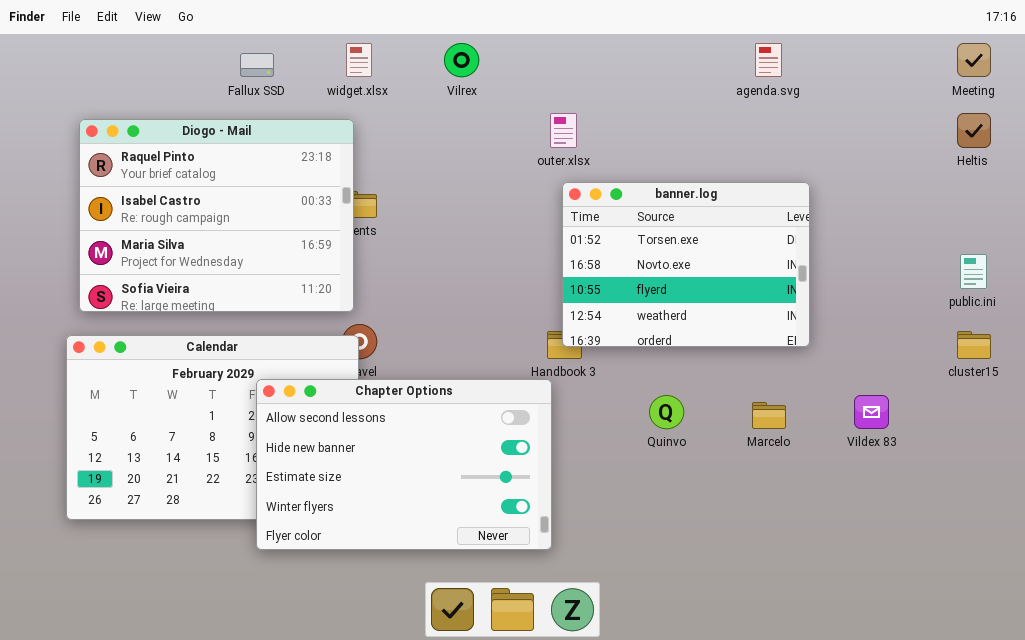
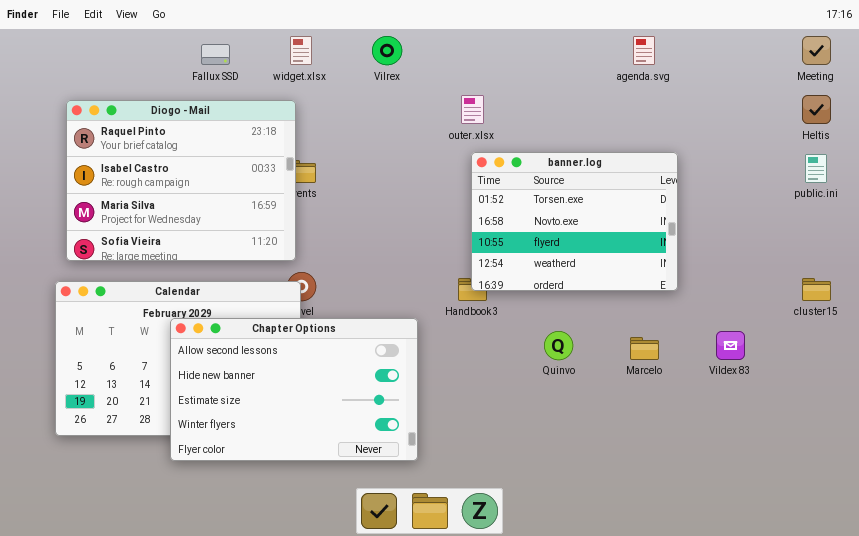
public.ini: [960,254,987,289] -> [805,154,827,183], moved
Chapter Options: [256,379,552,550] -> [170,318,418,461], moved

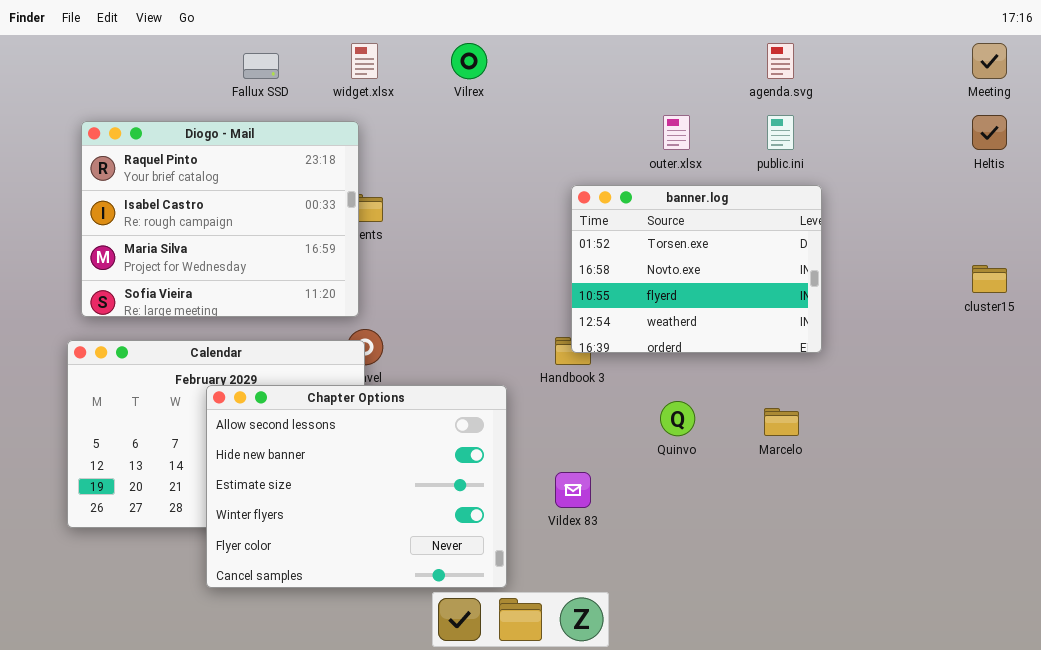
outer.xlsx: [461,95,484,124] -> [663,115,690,150], moved
public.ini: [805,154,827,183] -> [767,115,794,150], moved
cluster15: [802,278,831,301] -> [972,265,1007,293], moved
Chapter Options: [170,318,418,461] -> [206,385,507,588], resized
Vildex 83: [716,331,745,360] -> [555,472,591,508], moved

